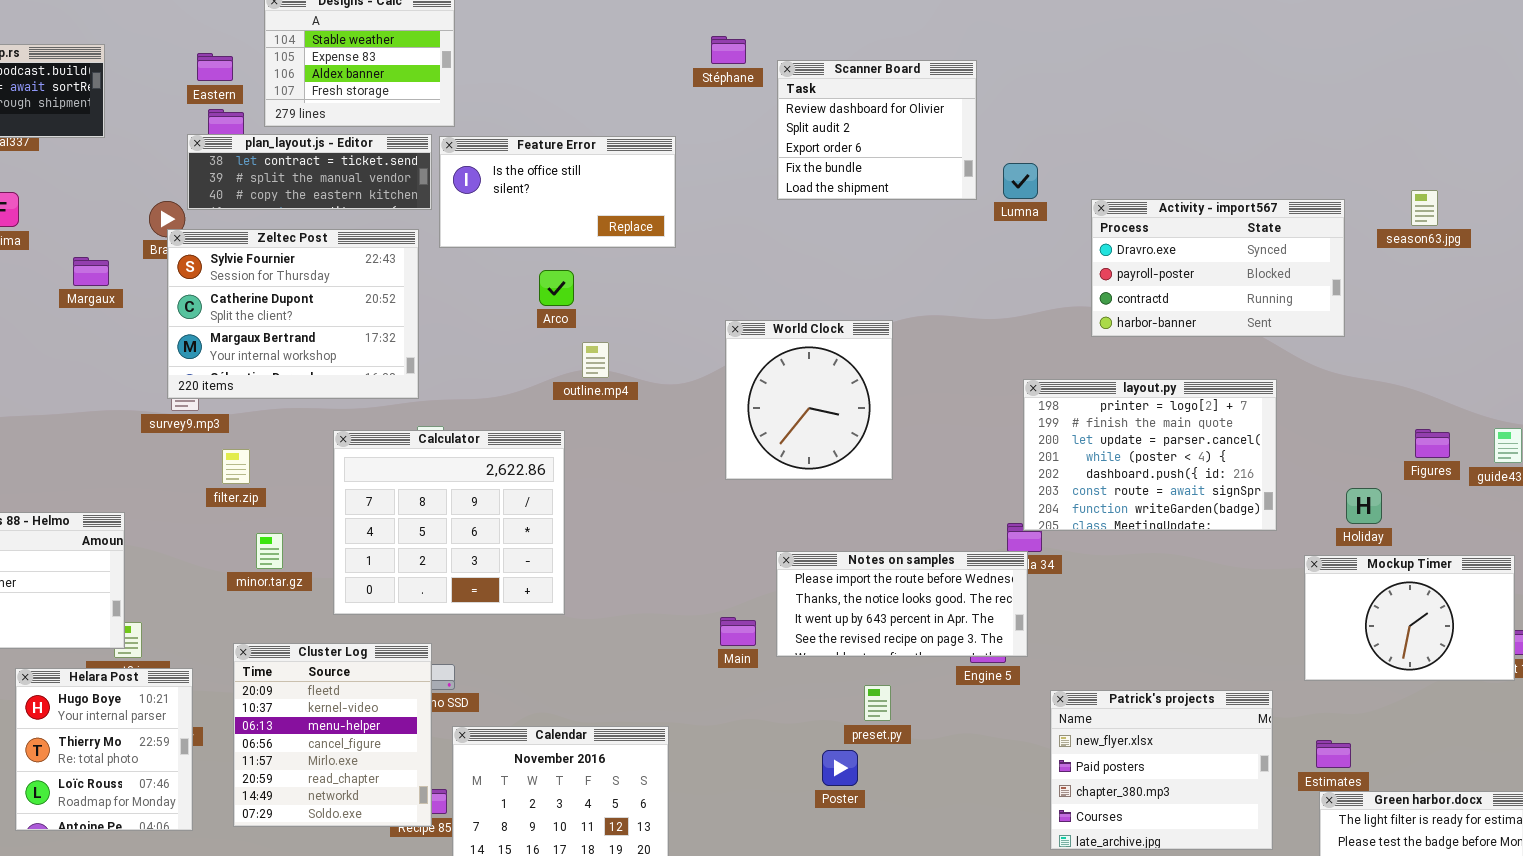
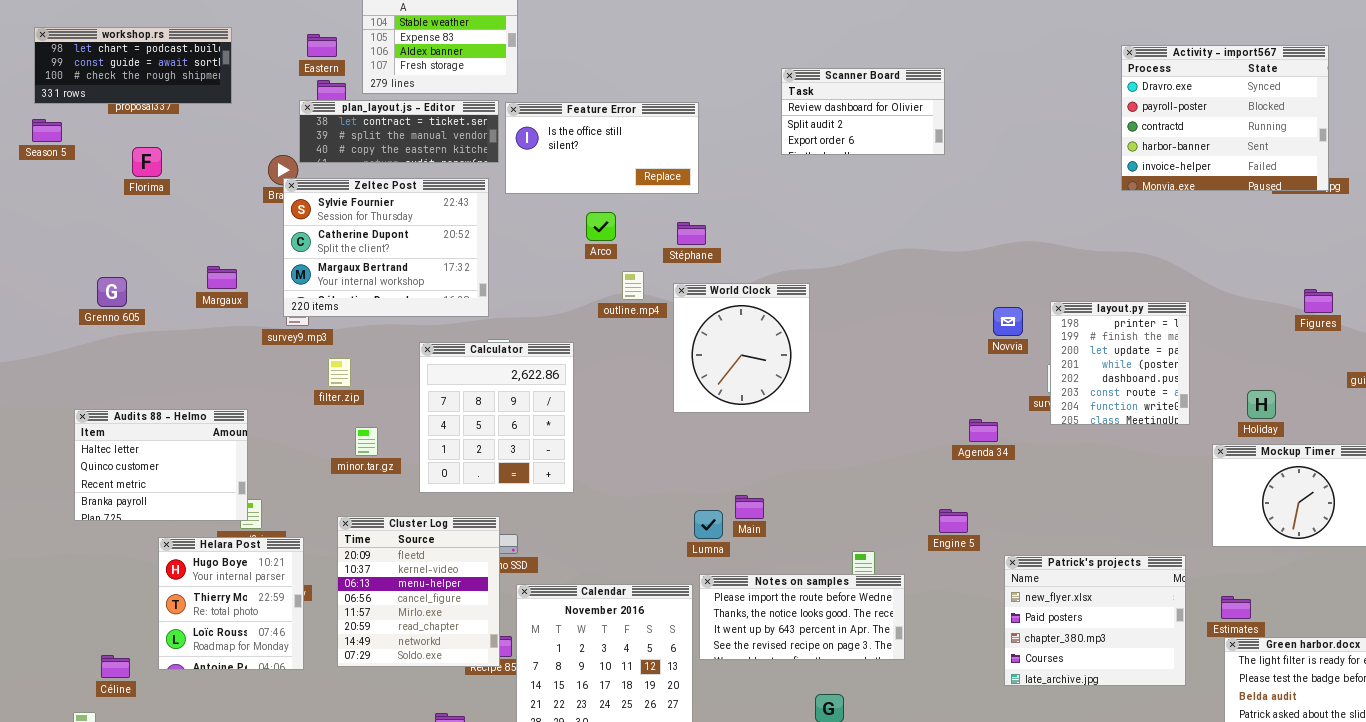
Stéphane: [711,36,746,64] -> [677,222,706,245], moved
Scanner Board: [777,60,977,200] -> [781,68,945,155], resized
Lumna: [1003,163,1038,199] -> [694,510,723,539], moved
Activity - import567: [1091,199,1345,337] -> [1121,45,1329,191], moved, resized
Margaux: [73,257,109,286] -> [207,266,237,289], moved
World Clock: [725,320,893,480] -> [673,283,810,413], moved
layout.py: [1023,379,1277,531] -> [1050,301,1190,425], resized
Figures: [1415,429,1450,458] -> [1304,289,1333,313], moved
Calculator: [333,430,565,615] -> [419,342,574,493], resized
Notes on samples: [776,551,1028,657] -> [699,574,905,660], moved

